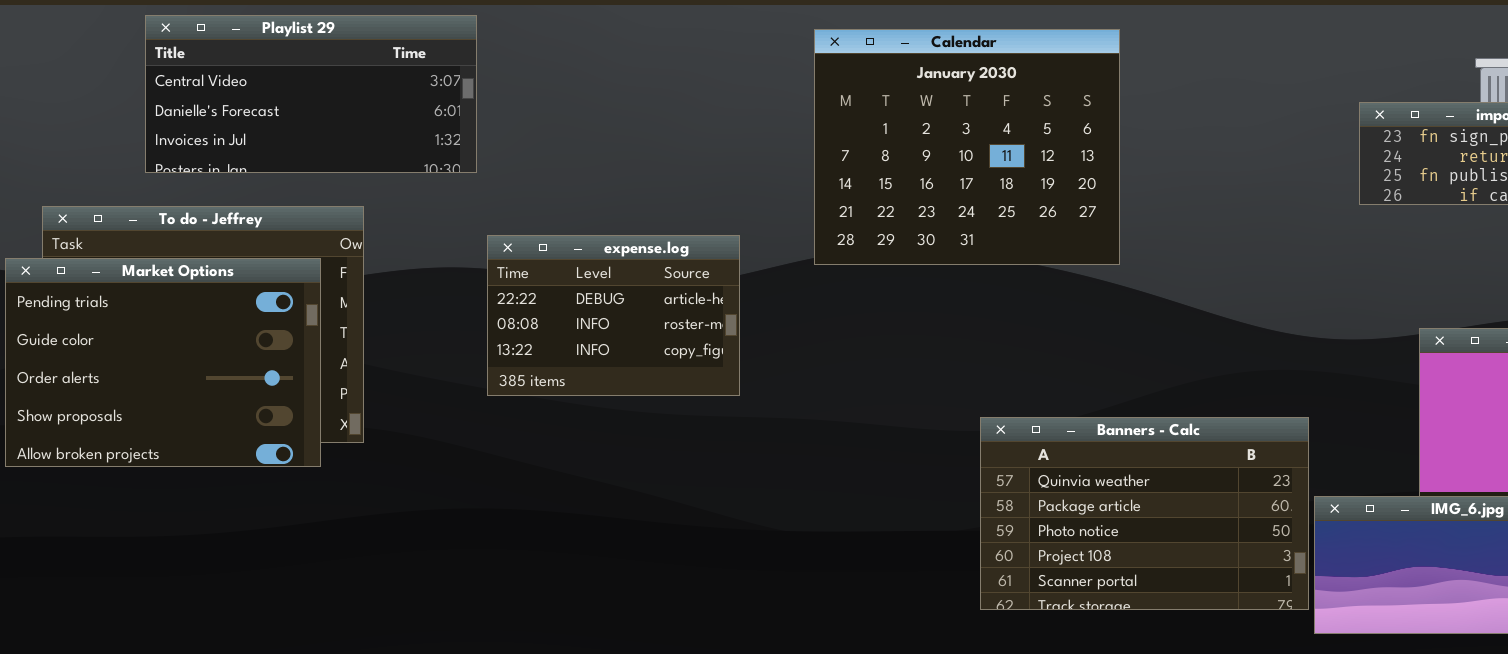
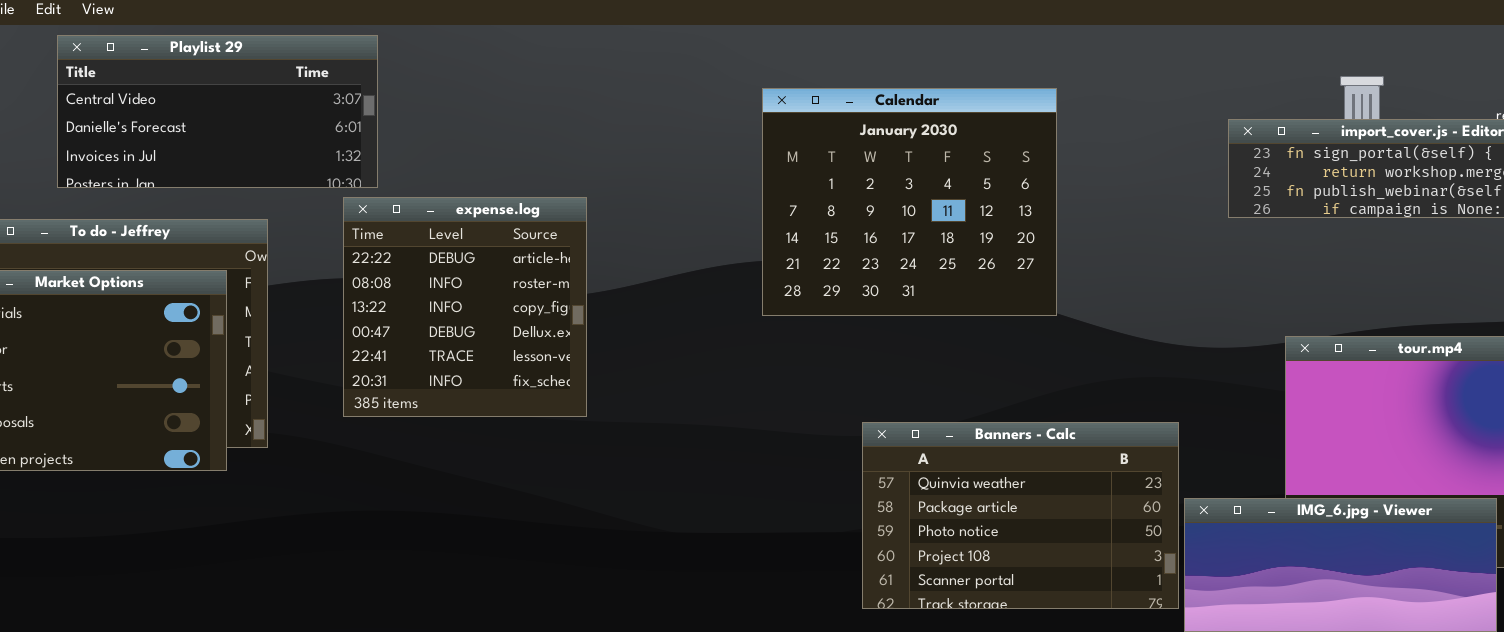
Calendar: [814,29,1120,265] -> [762,88,1057,316], moved
expense.log: [487,235,740,396] -> [343,197,587,417], moved, resized

